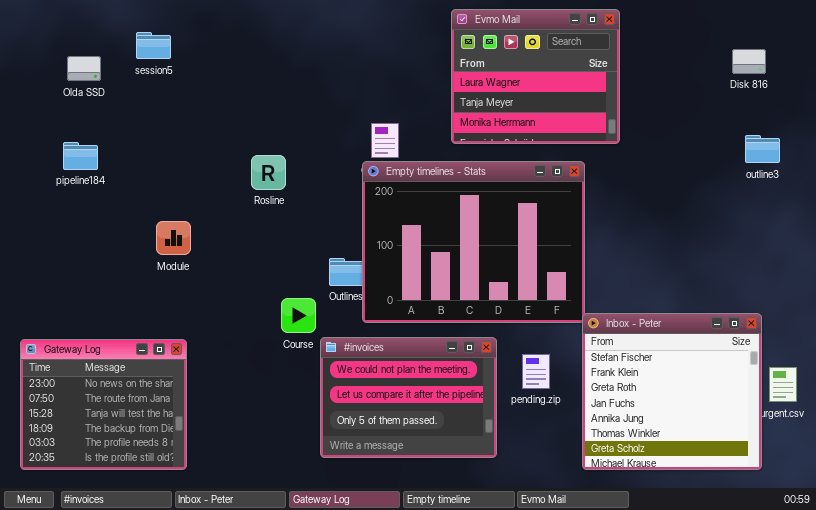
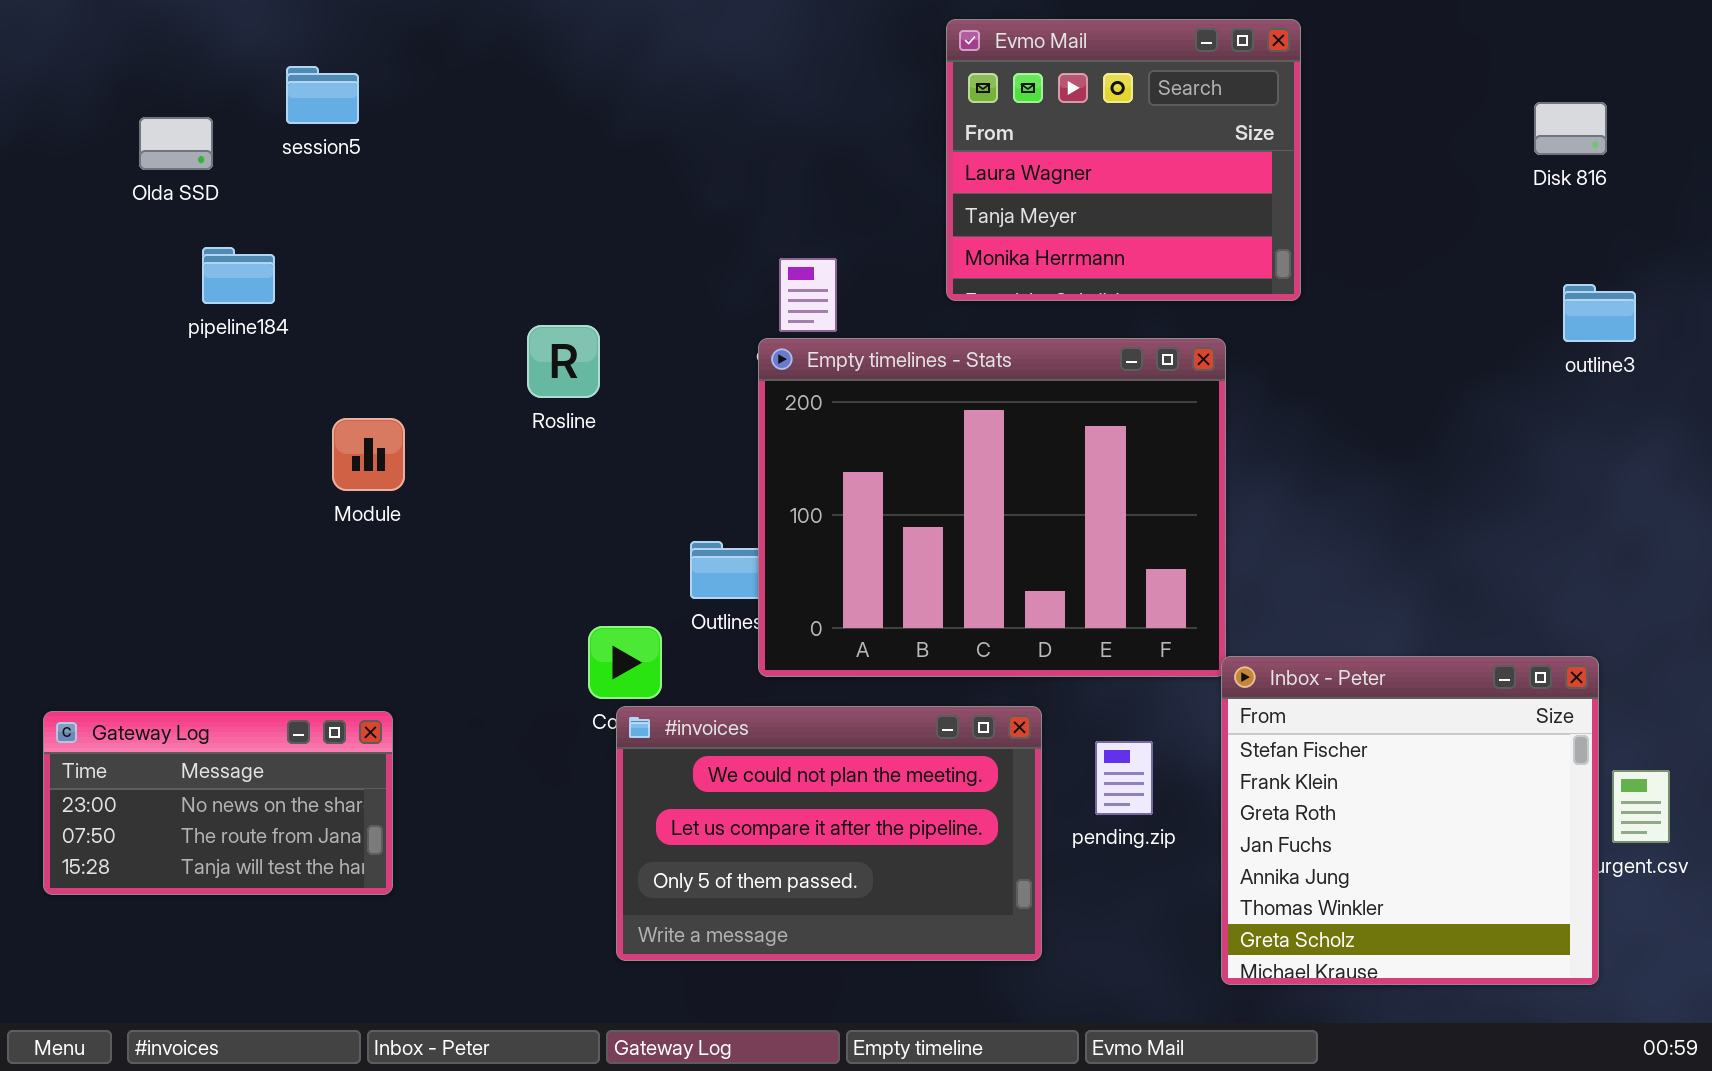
pipeline184: [63,142,98,170] -> [202,247,275,304], moved
Module: [156,221,191,255] -> [332,418,405,491], moved
#invoices: [320,337,497,458] -> [616,706,1042,961], resized
Gateway Log: [20,339,187,470] -> [43,711,393,895], resized

